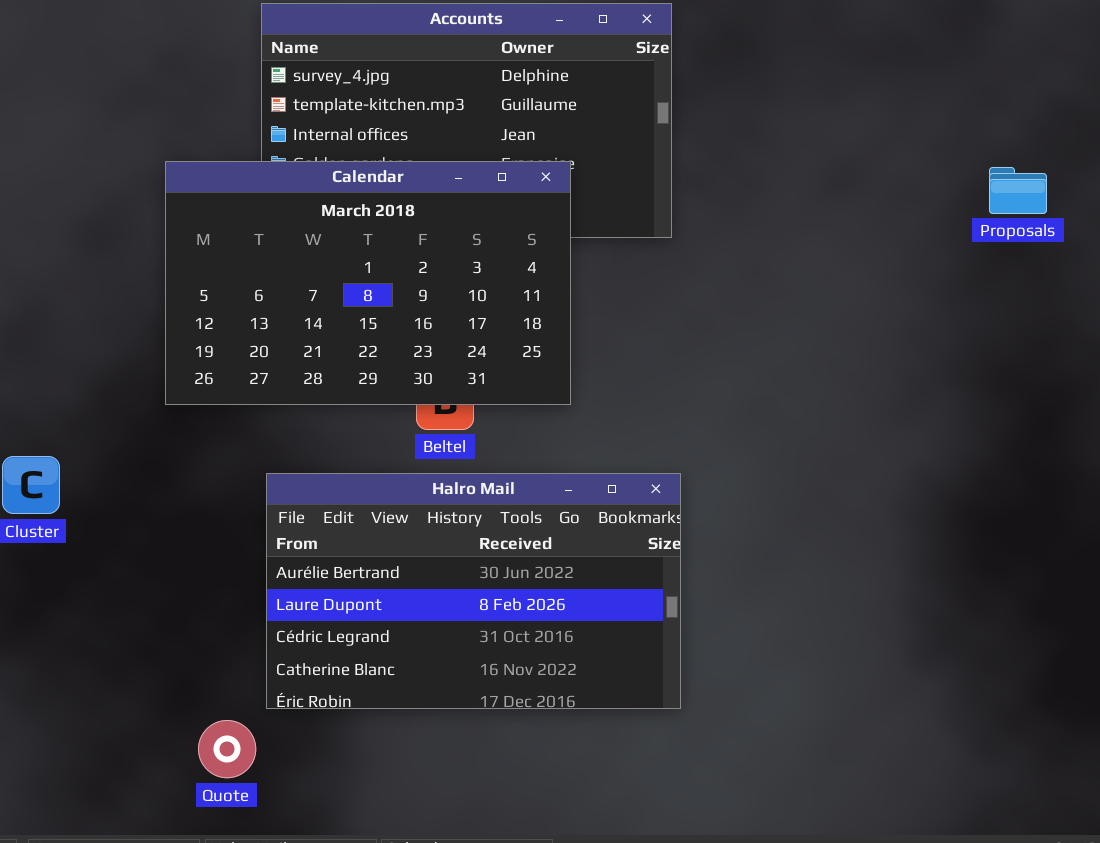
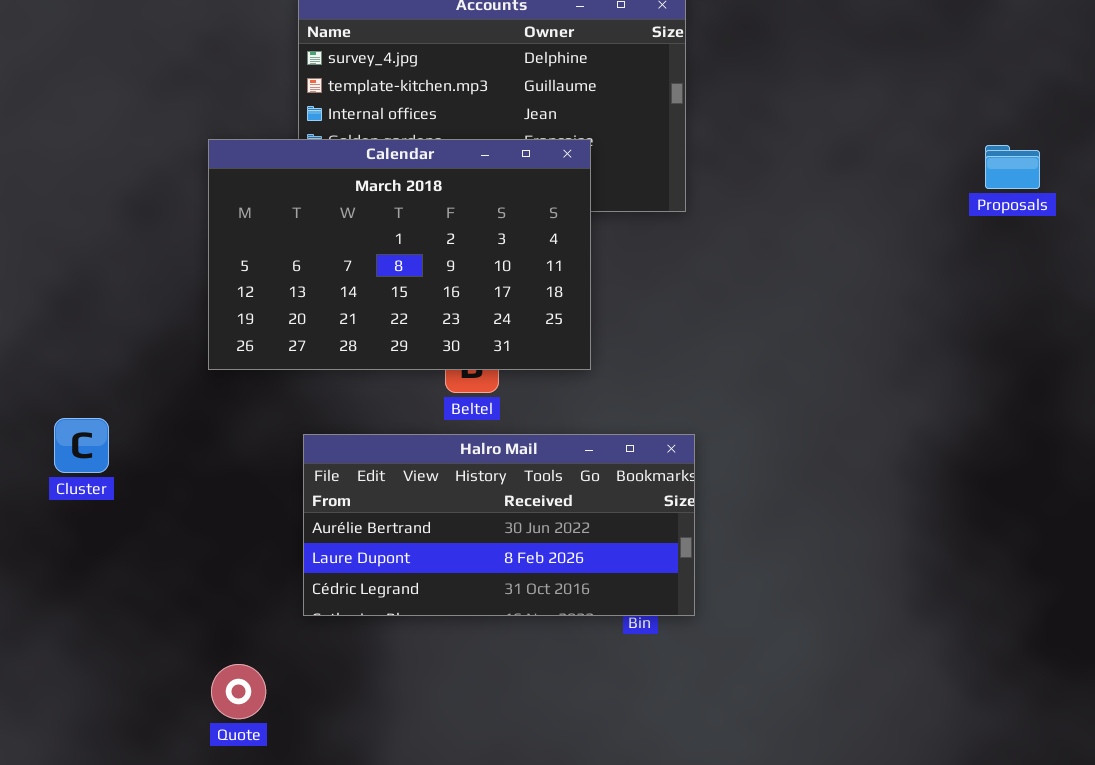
Halro Mail: [266,473,681,709] -> [303,434,695,616], resized
Quote: [198,720,256,778] -> [211,664,266,719], moved

